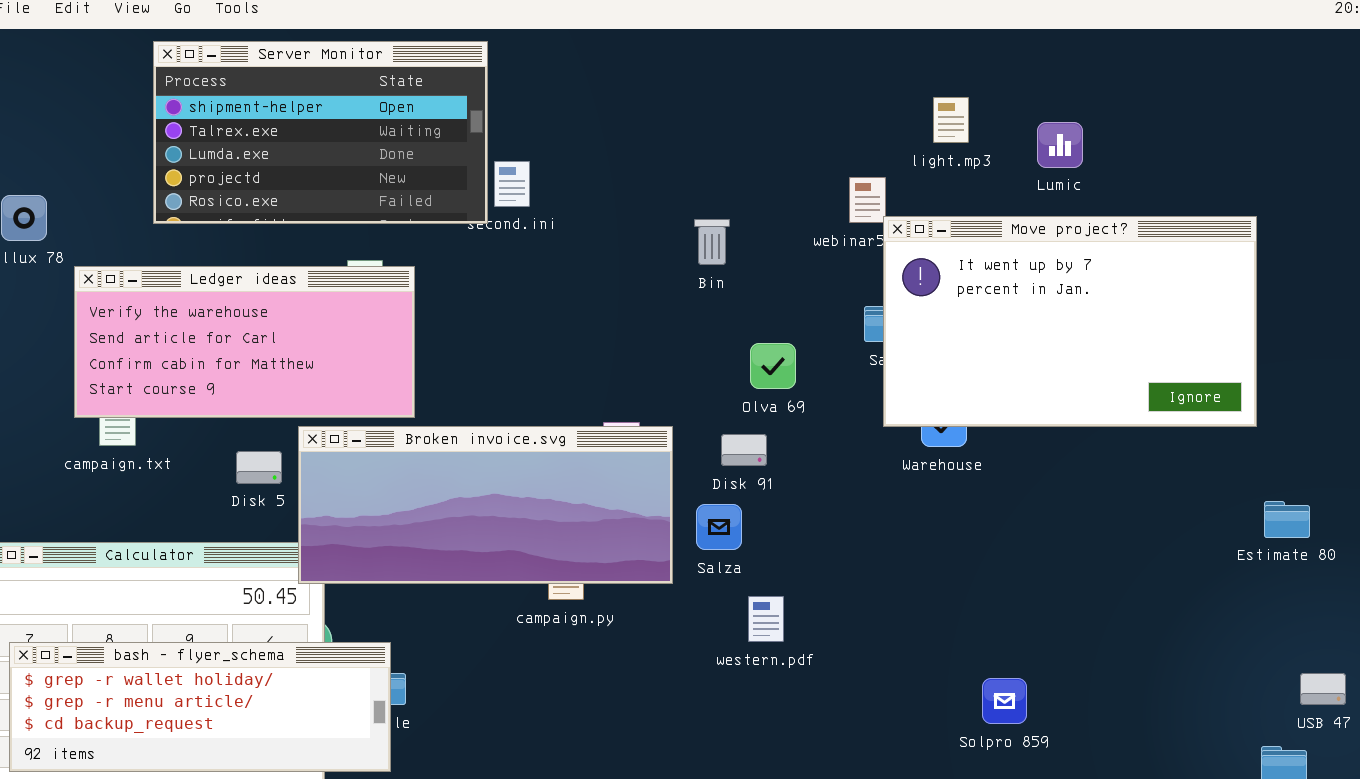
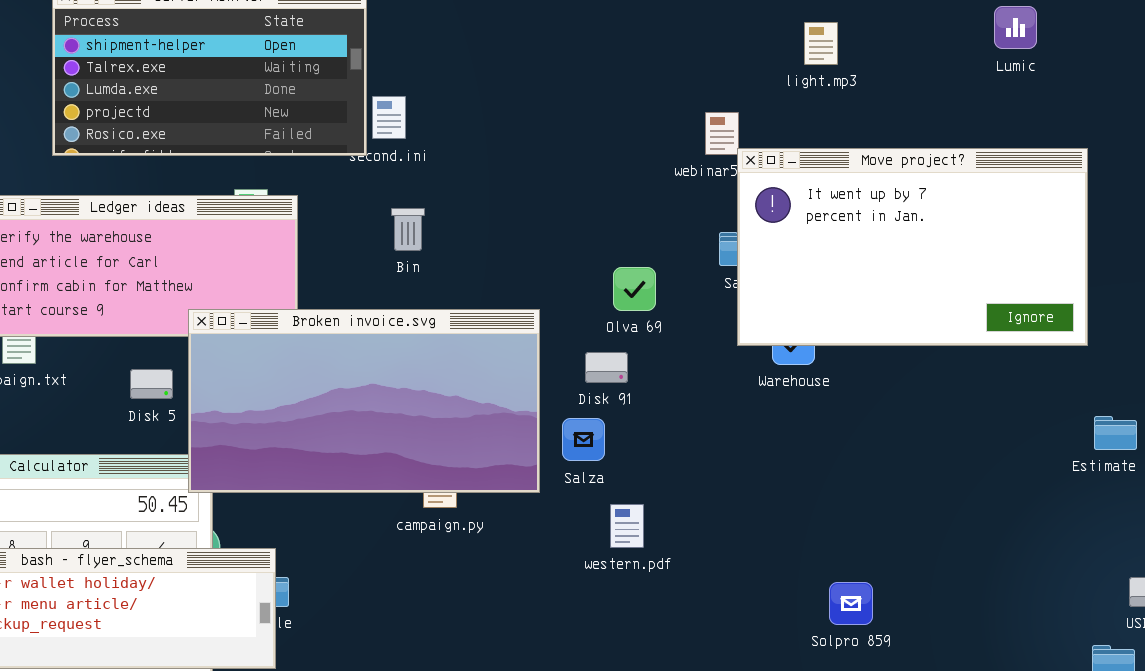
light.mp3: [933,97,969,143] -> [804,22,838,65], moved
Lumic: [1037,122,1083,168] -> [994,6,1037,49], moved
Bin: [694,219,730,265] -> [391,208,425,251], moved
Broken invoice.svg: [298,426,673,584] -> [188,309,540,493], resized

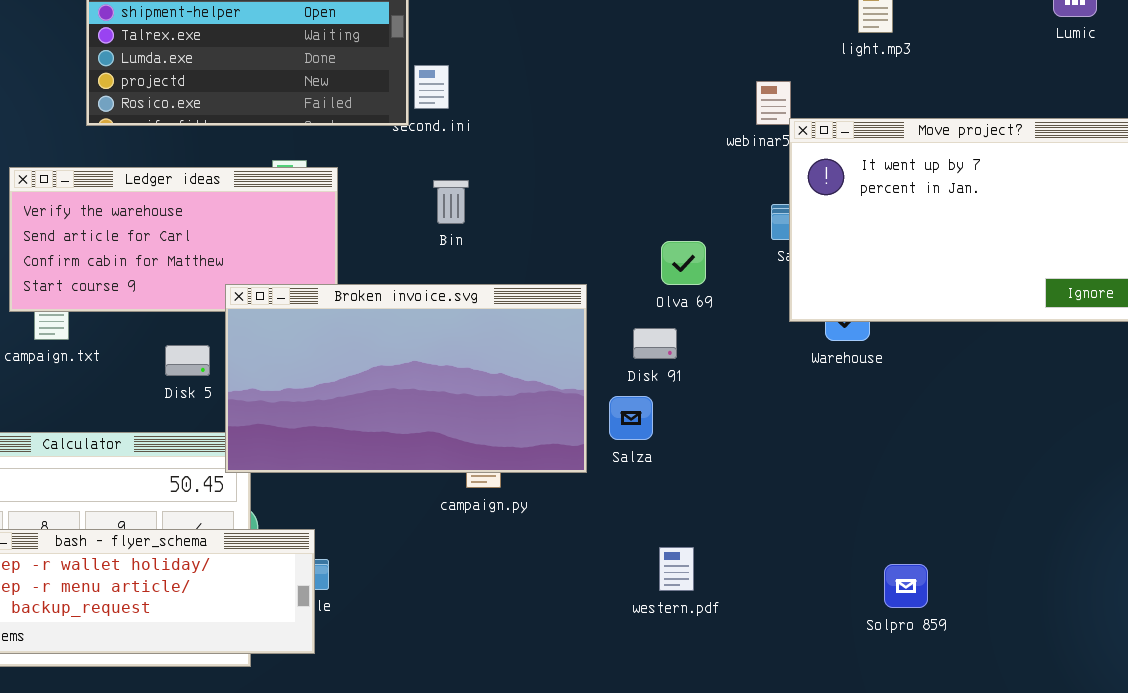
western.pdf: [610,504,644,548] -> [659,547,694,591], moved

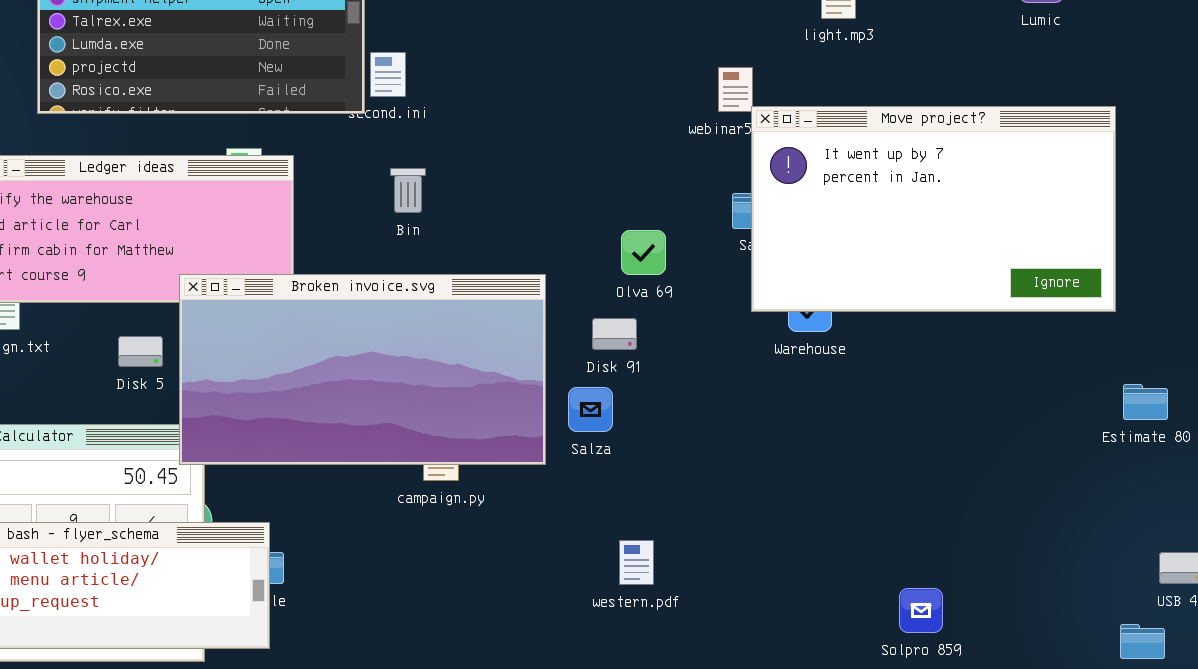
Solpro 859: [884,564,928,608] -> [899,588,943,633], moved

